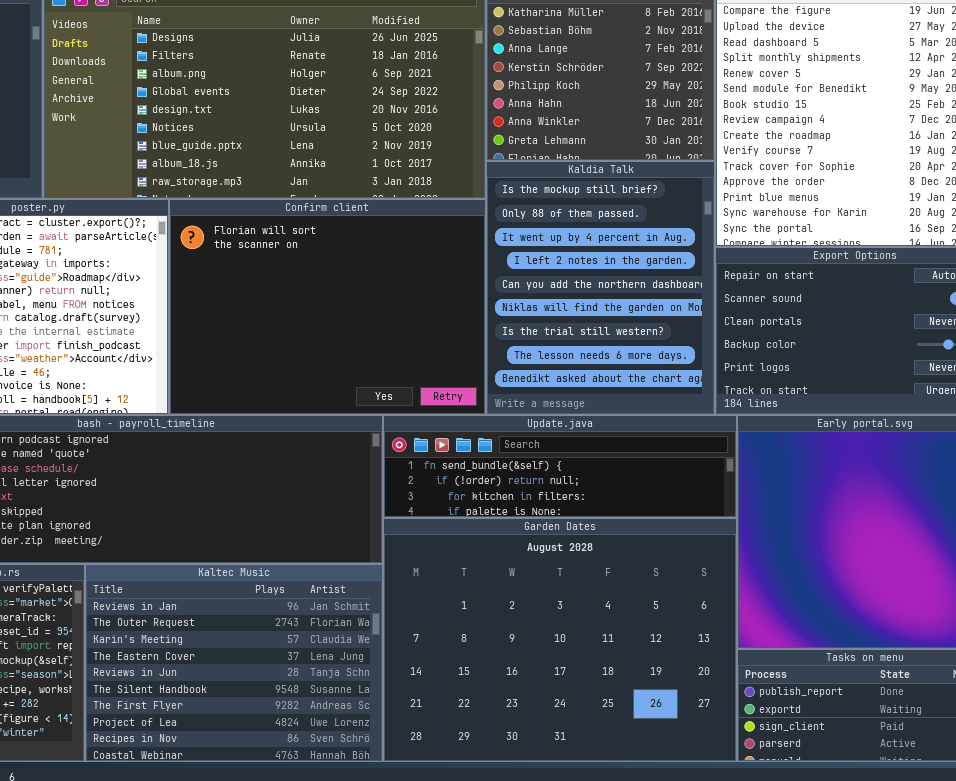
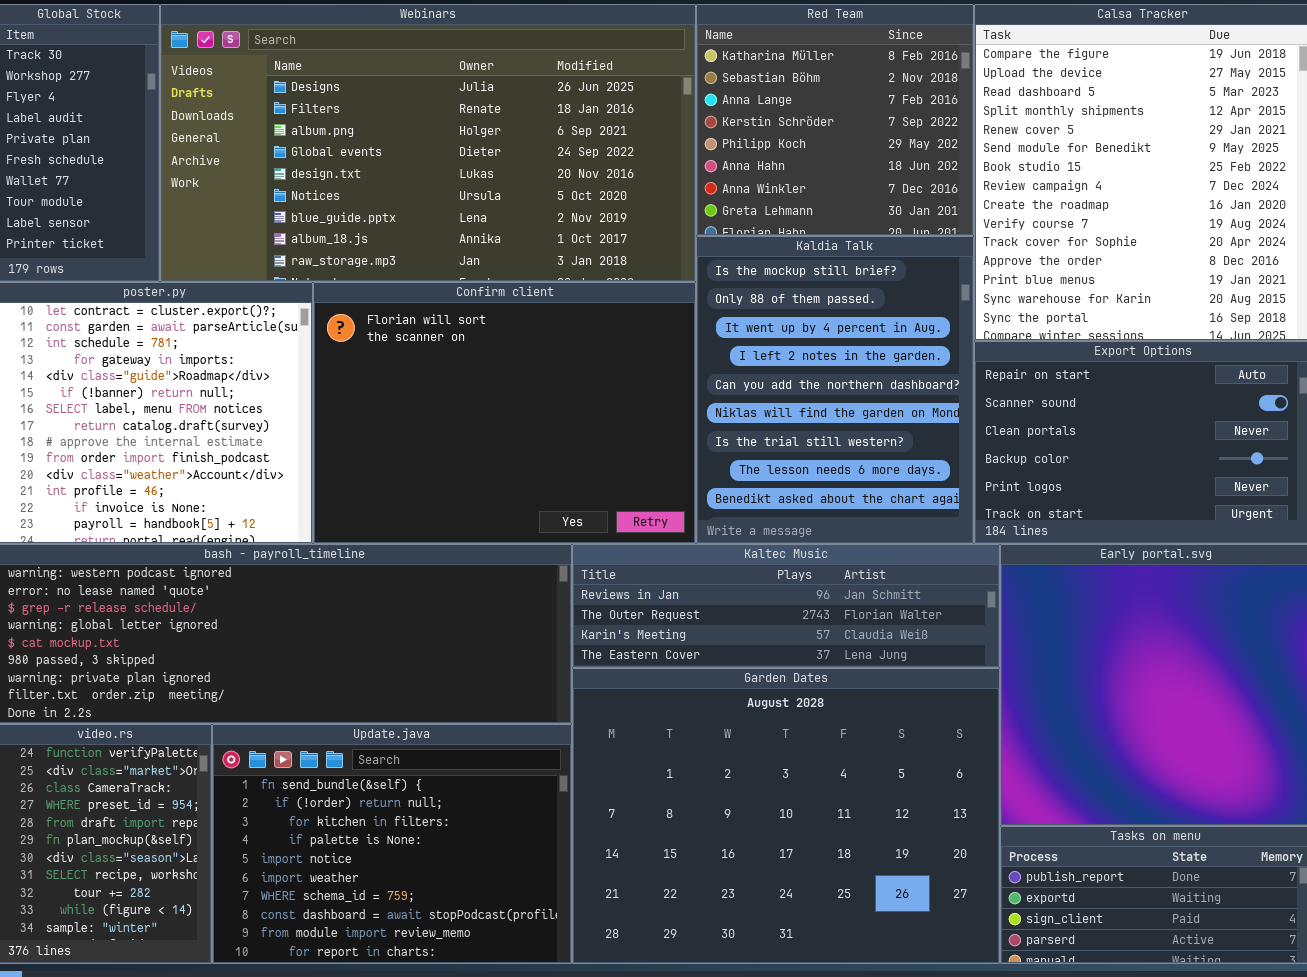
Update.java: [383,415,737,518] -> [212,724,572,964], moved, resized
Kaltec Music: [85,564,383,762] -> [572,544,1000,668], moved, resized

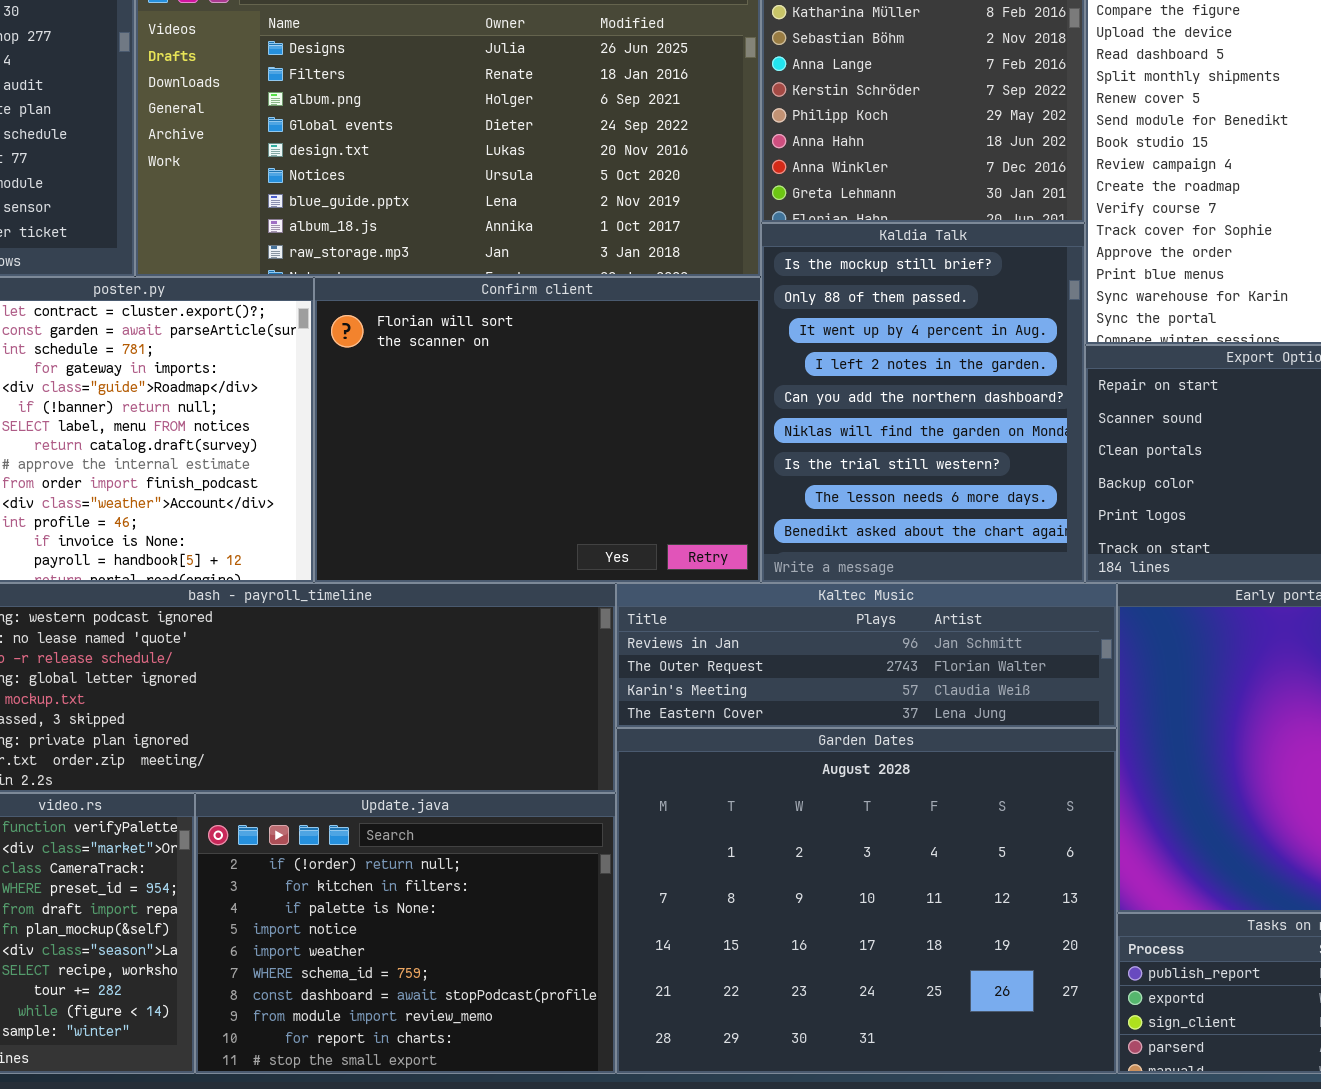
Update.java: [212,724,572,964] -> [195,793,616,1074], scrolled down 1 row

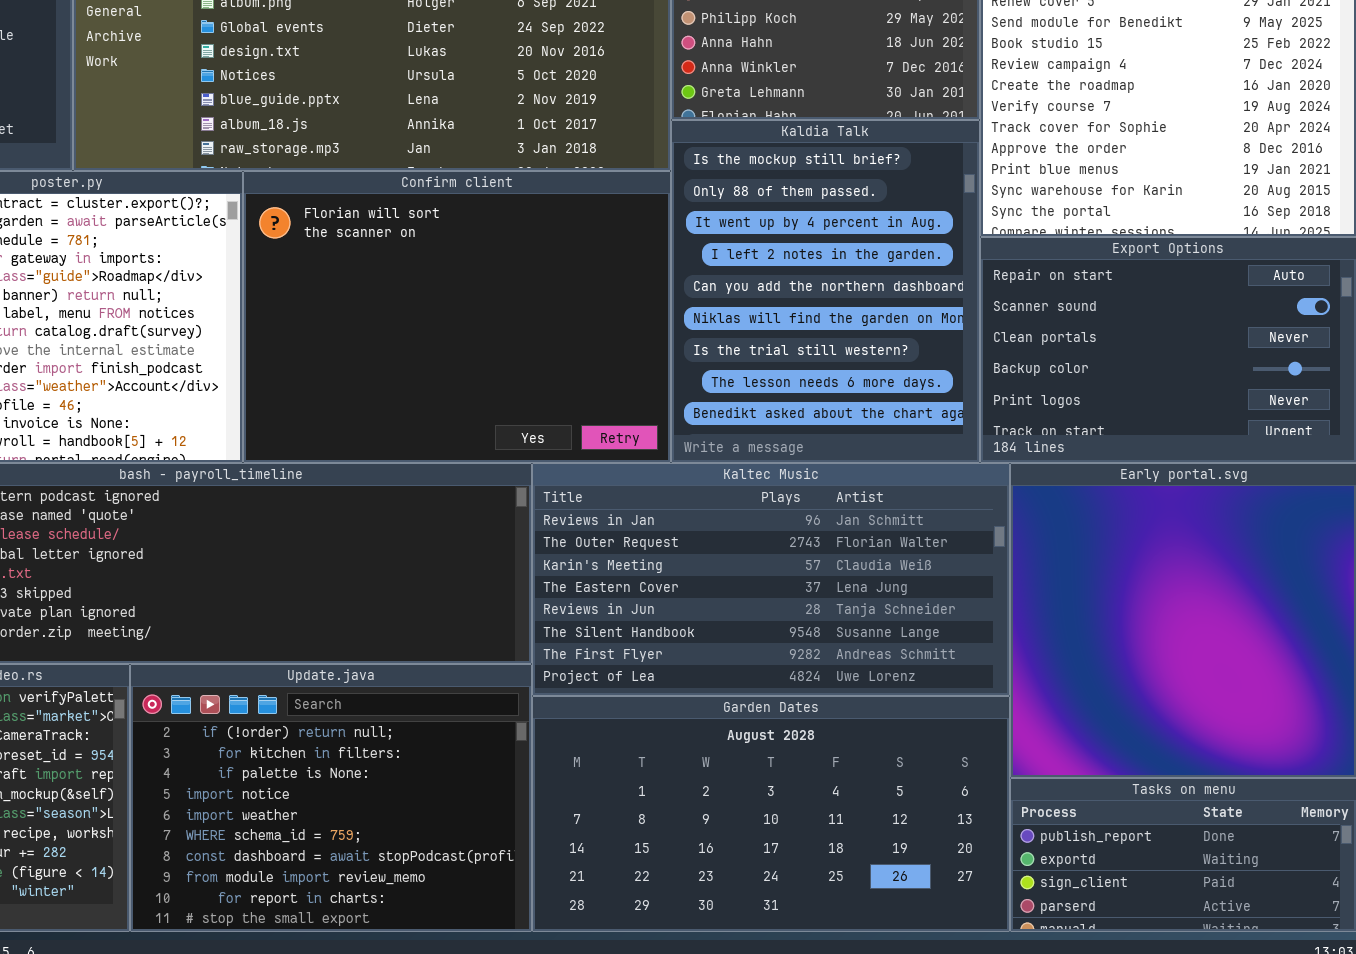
Kaltec Music: [616,583,1117,728] -> [532,463,1010,696], resized
Garden Dates: [616,728,1117,1074] -> [532,696,1010,932], resized

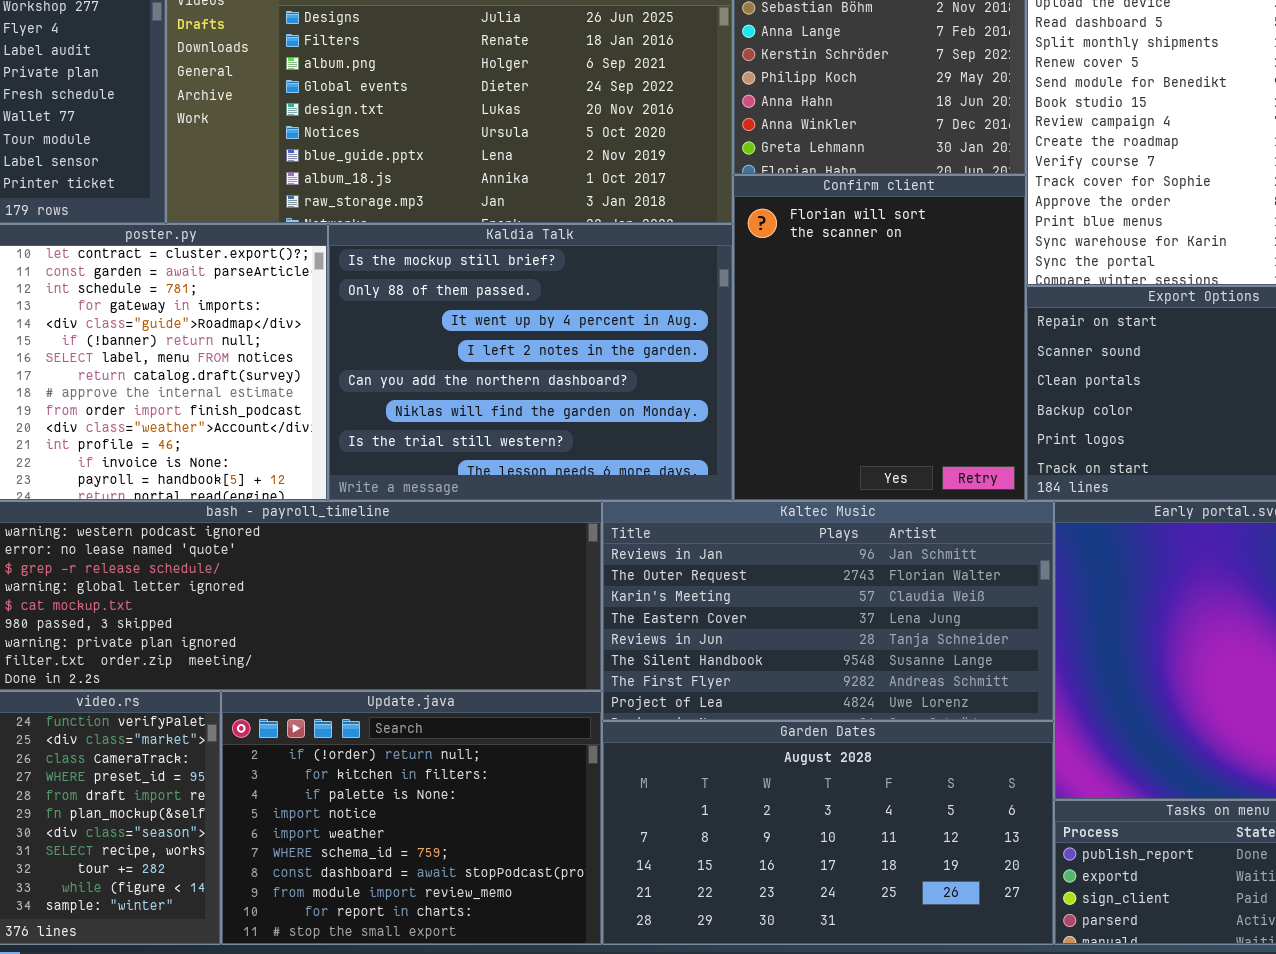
Kaldia Talk: [671,120,980,463] -> [328,224,733,501], moved, resized
Confirm client: [243,171,671,463] -> [733,175,1026,501], moved, resized

